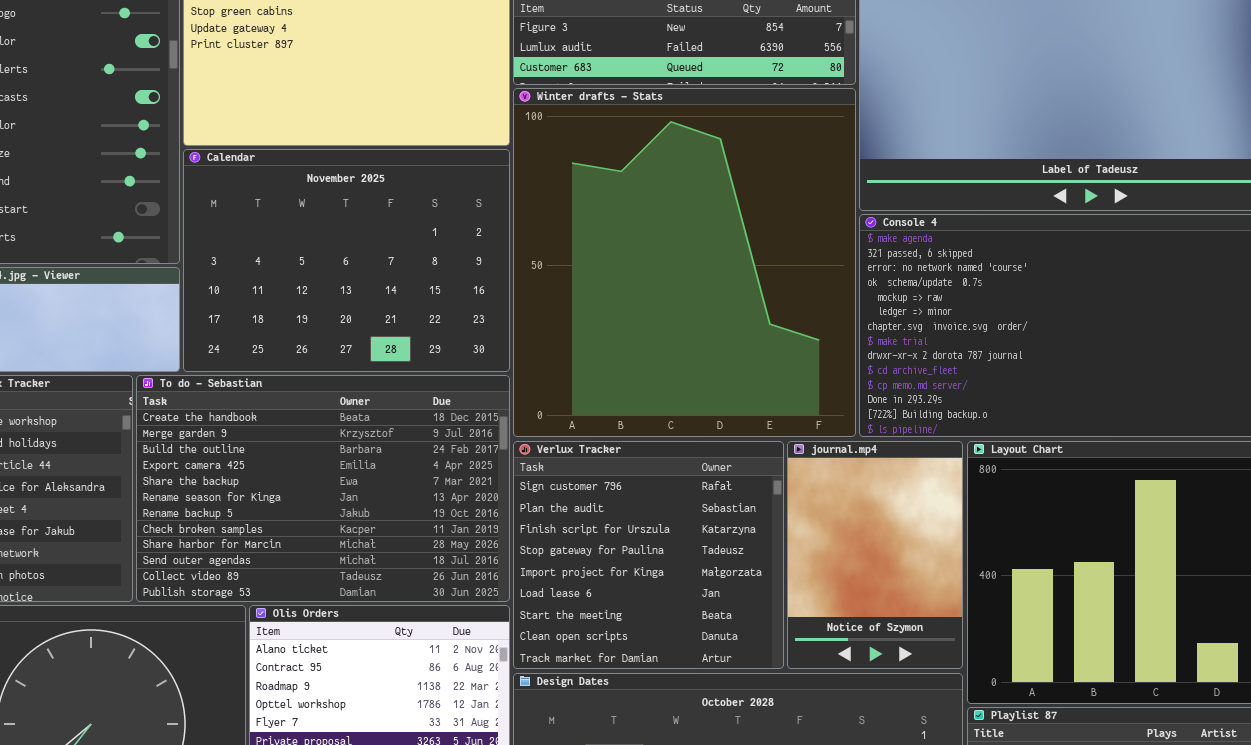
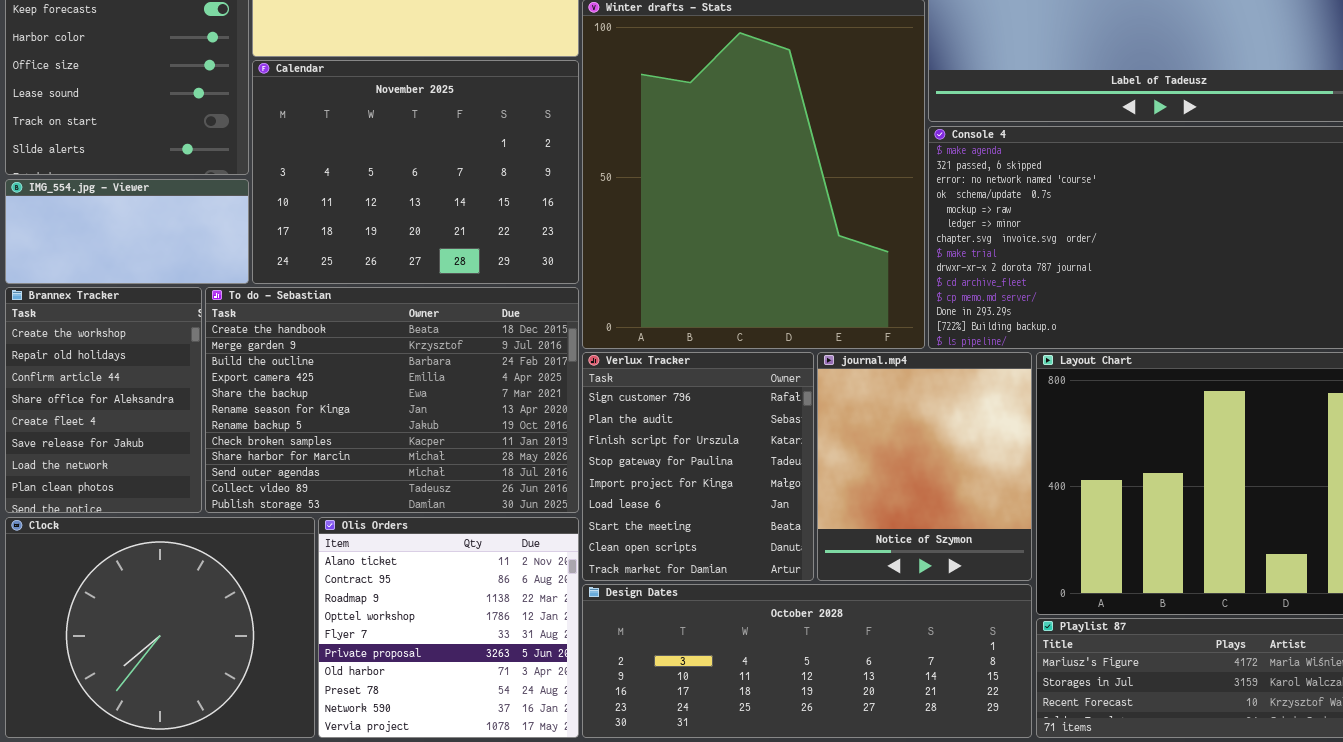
Verlux Tracker: [513,441,784,669] -> [582,352,814,581], resized
journal.mp4: [787,441,963,669] -> [817,352,1032,581], resized

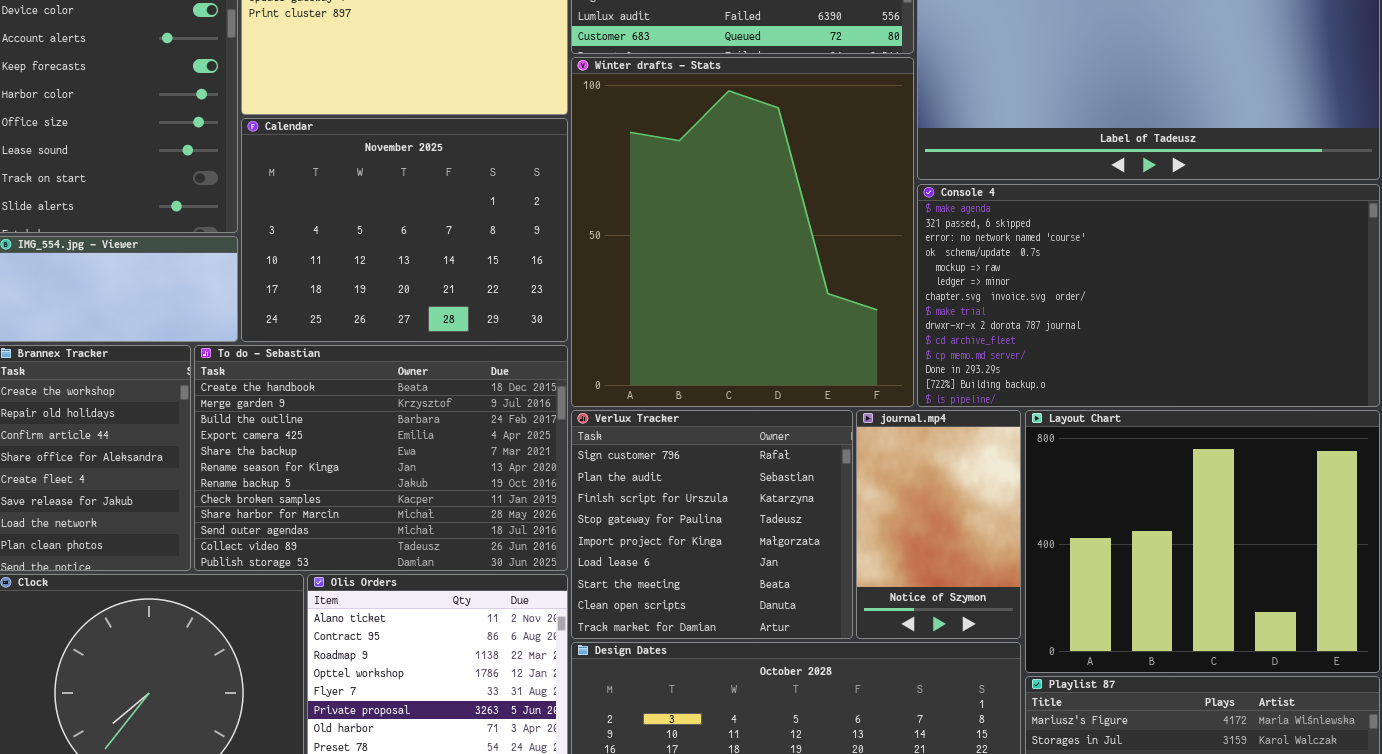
Verlux Tracker: [582,352,814,581] -> [571,410,853,639], resized
journal.mp4: [817,352,1032,581] -> [856,410,1021,639], resized

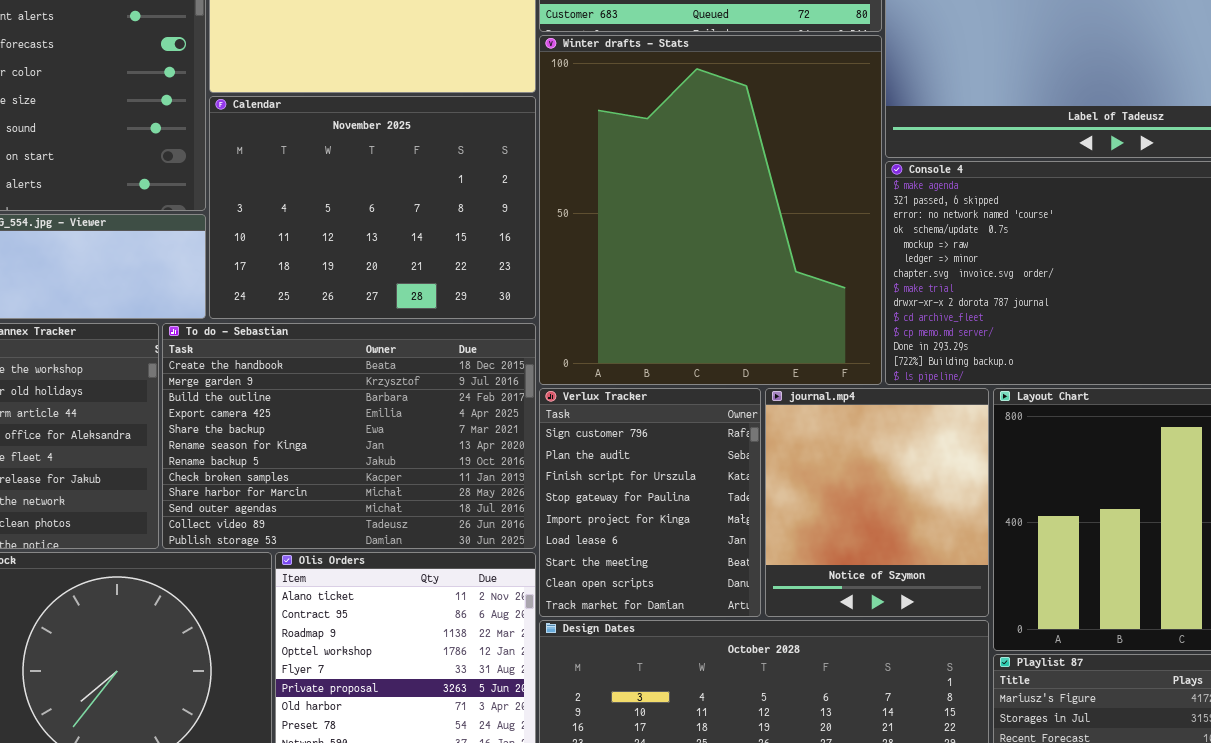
Verlux Tracker: [571,410,853,639] -> [539,388,761,617], resized
journal.mp4: [856,410,1021,639] -> [765,388,989,617], resized

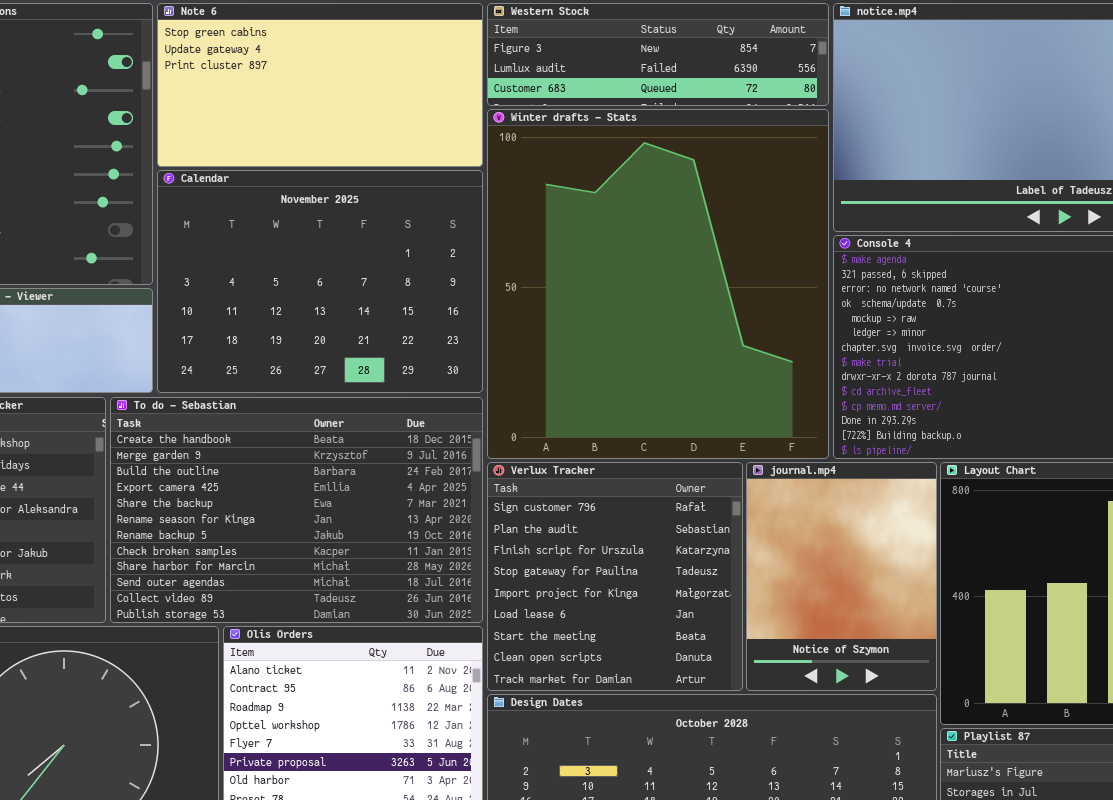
Verlux Tracker: [539,388,761,617] -> [487,462,743,691], resized
journal.mp4: [765,388,989,617] -> [746,462,937,691], resized

